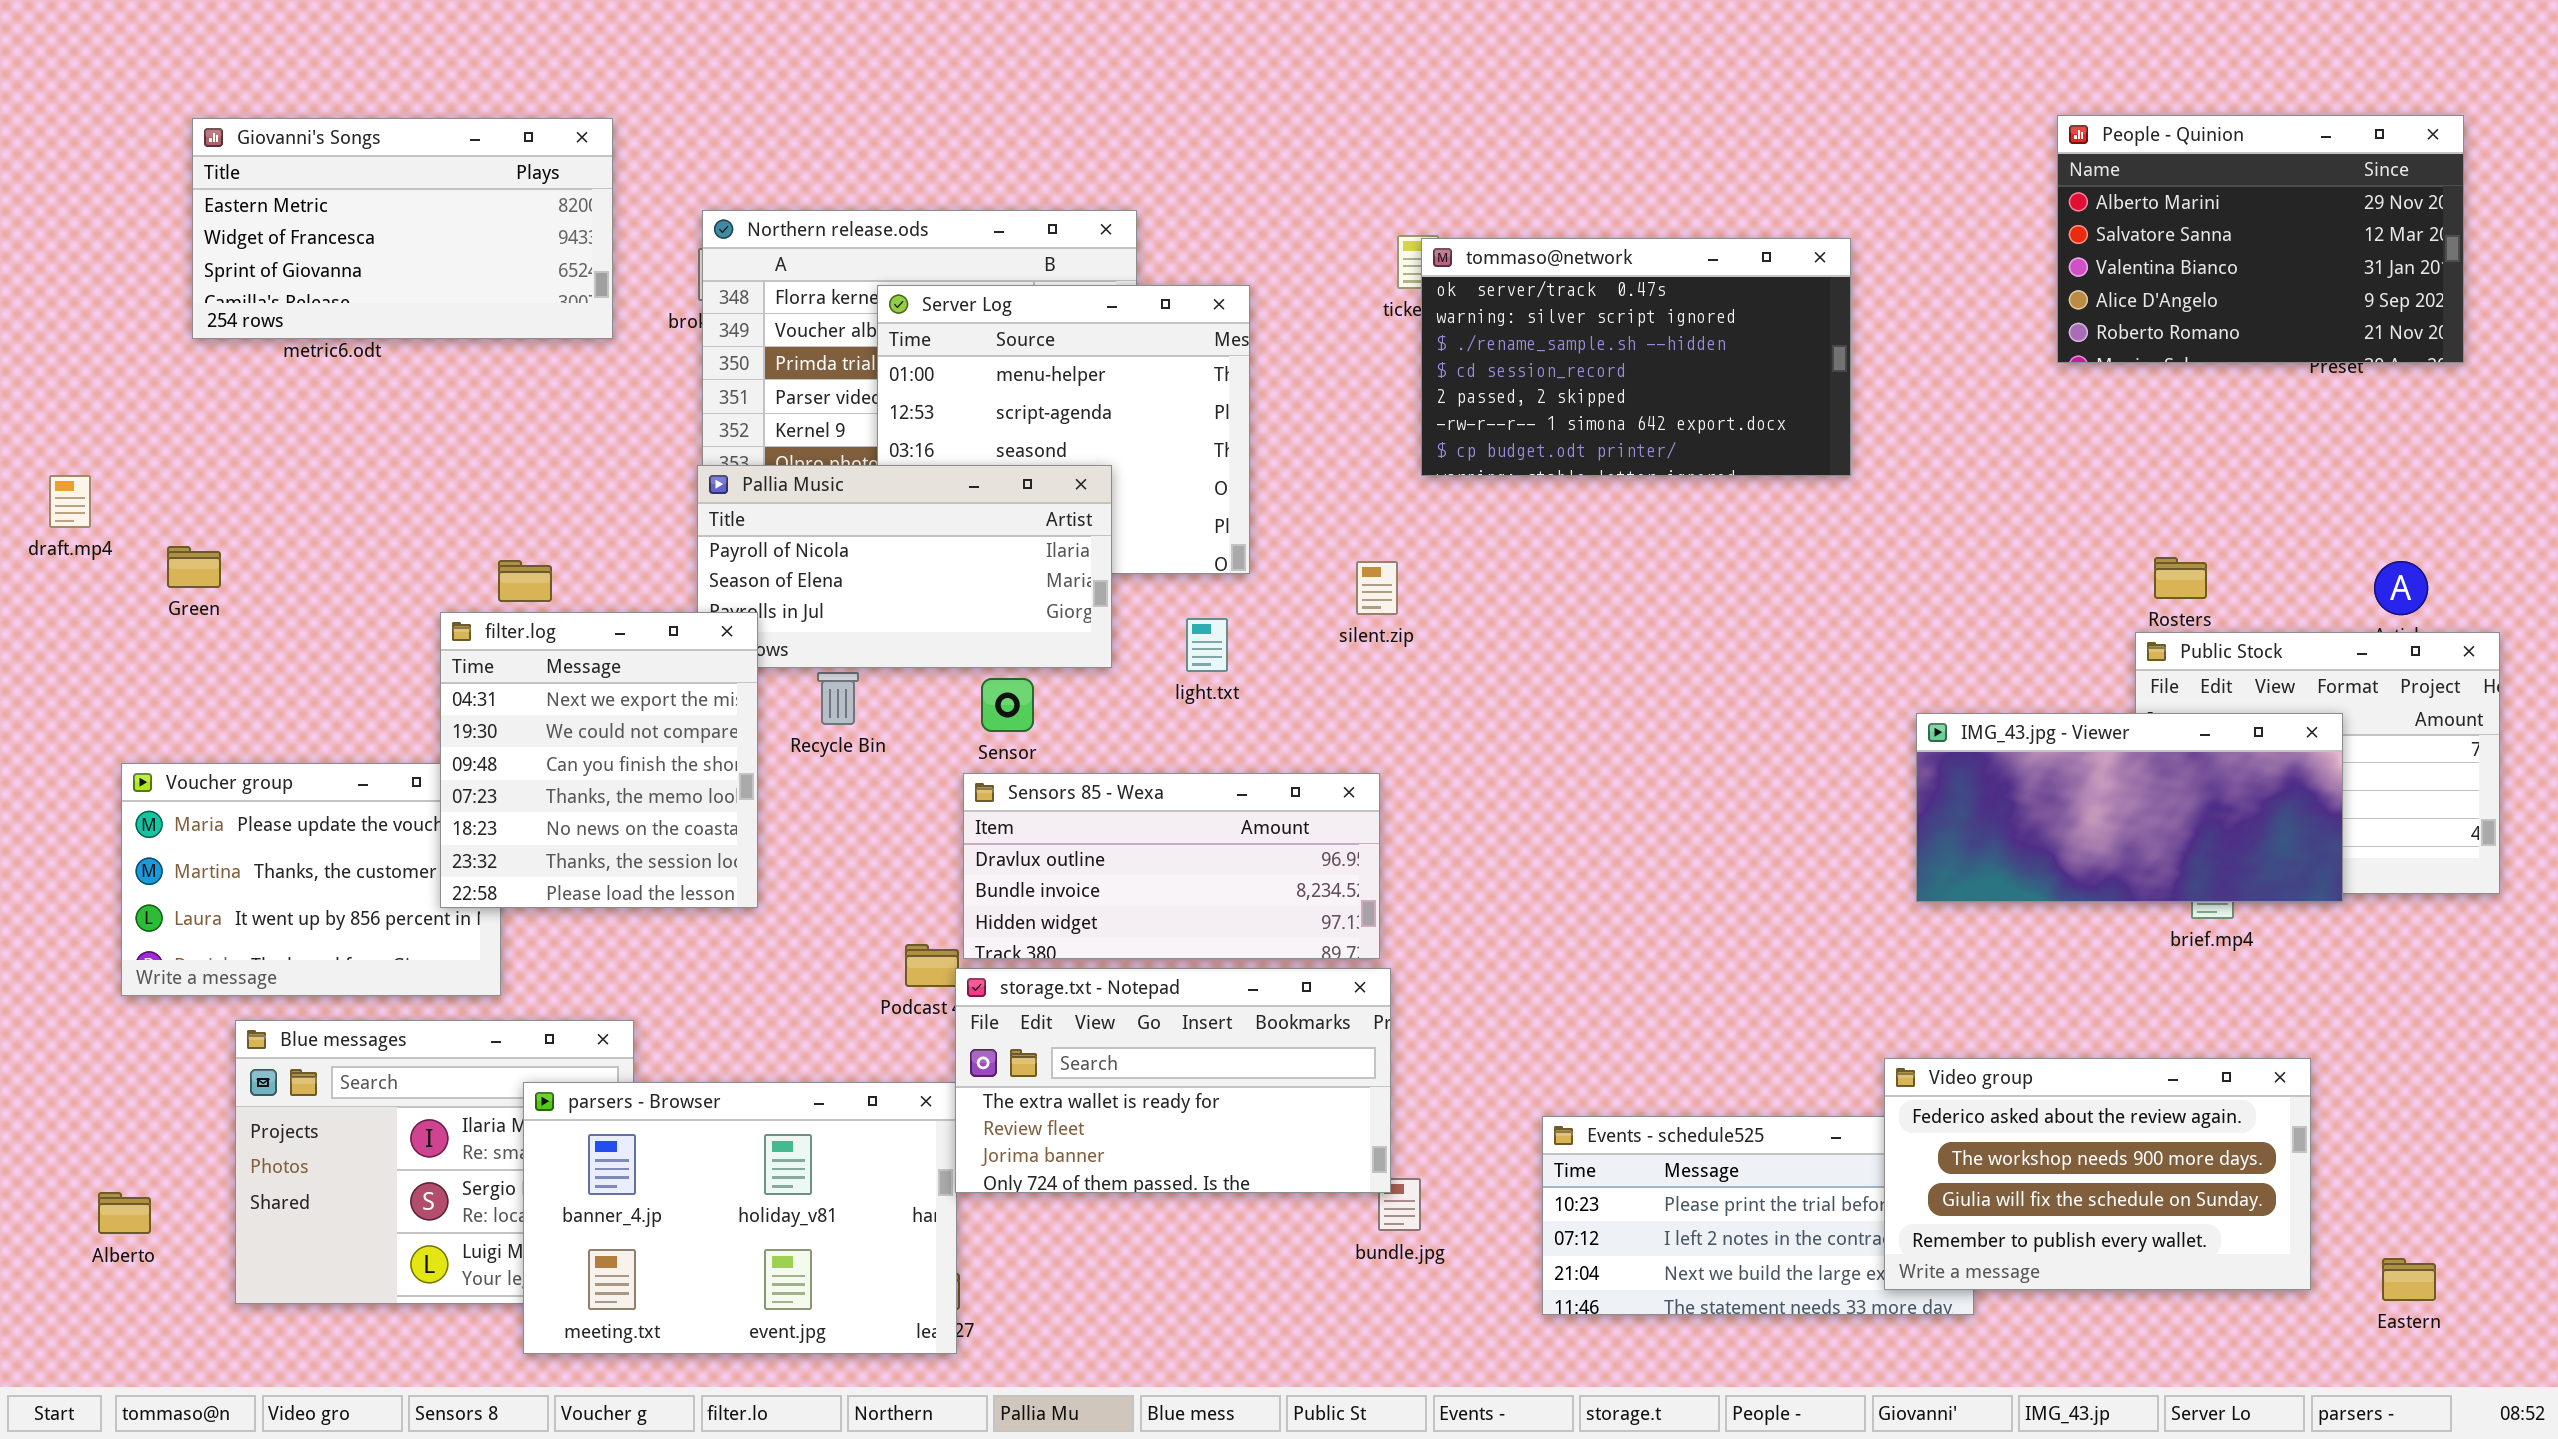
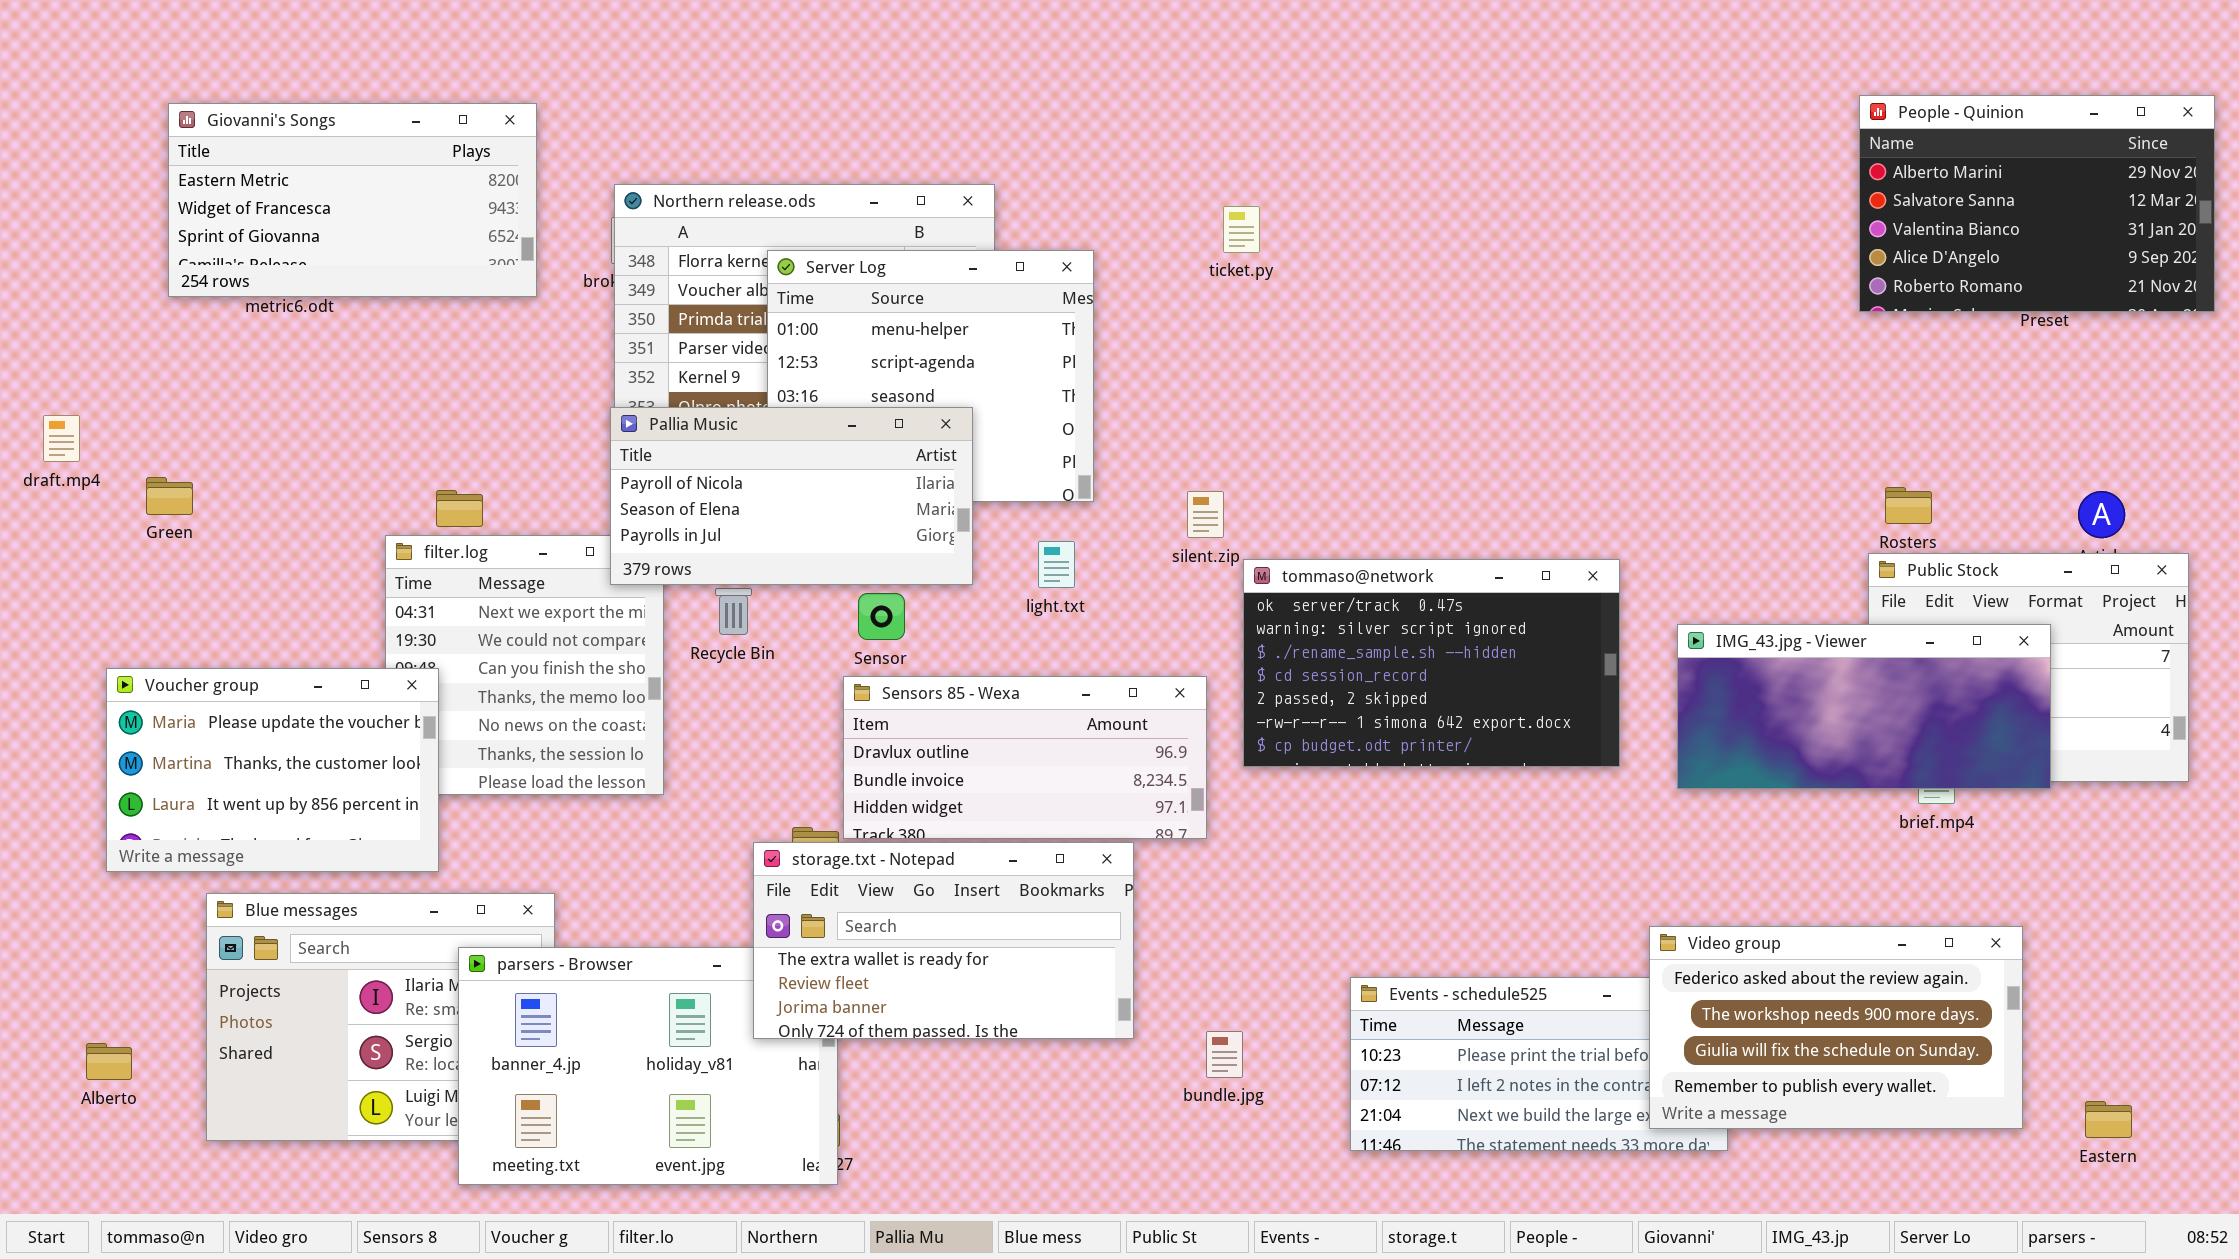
People - Quinion: [2057,115,2464,363] -> [1859,95,2215,312], moved
tommaso@network: [1421,238,1851,476] -> [1243,559,1620,767], moved
Pallia Music: [697,465,1112,668] -> [610,407,973,585], raised
Voucher group: [121,763,501,996] -> [106,668,439,872], raised
storage.txt - Notepad: [955,968,1391,1193] -> [753,842,1134,1039], moved

